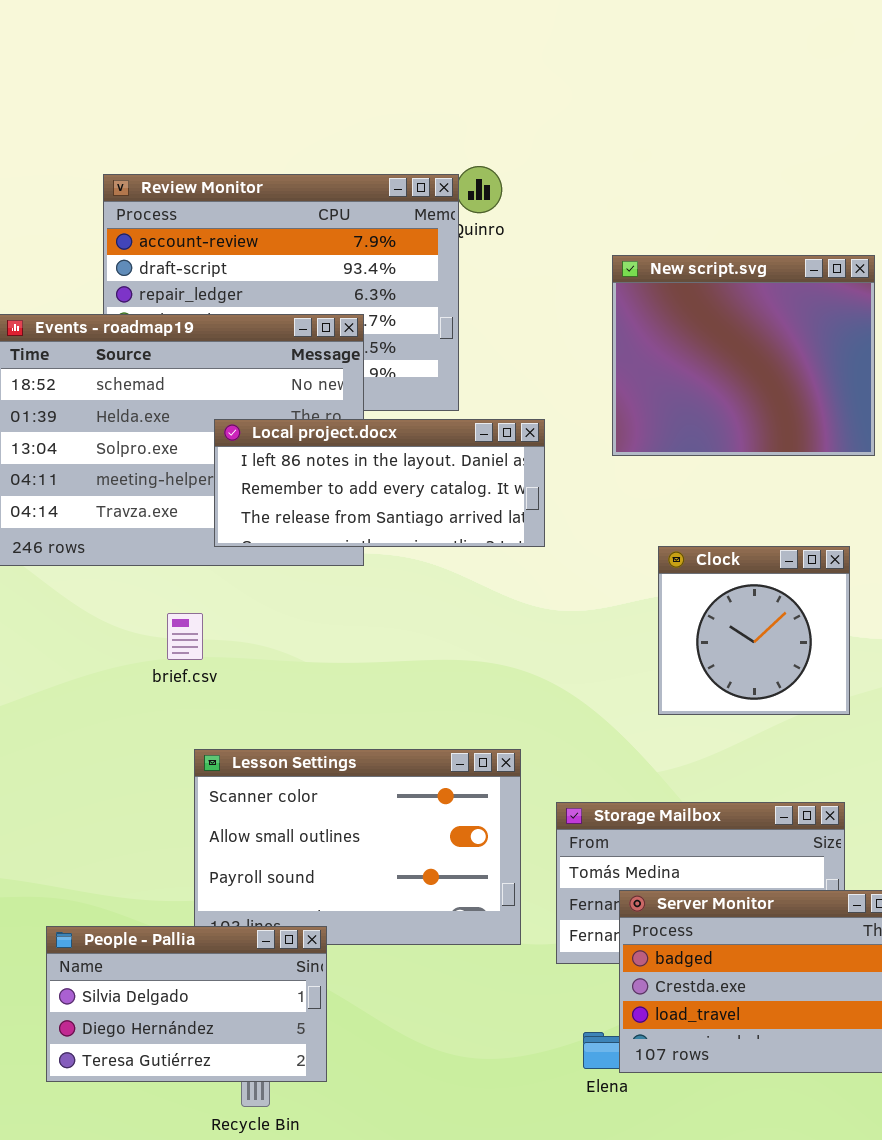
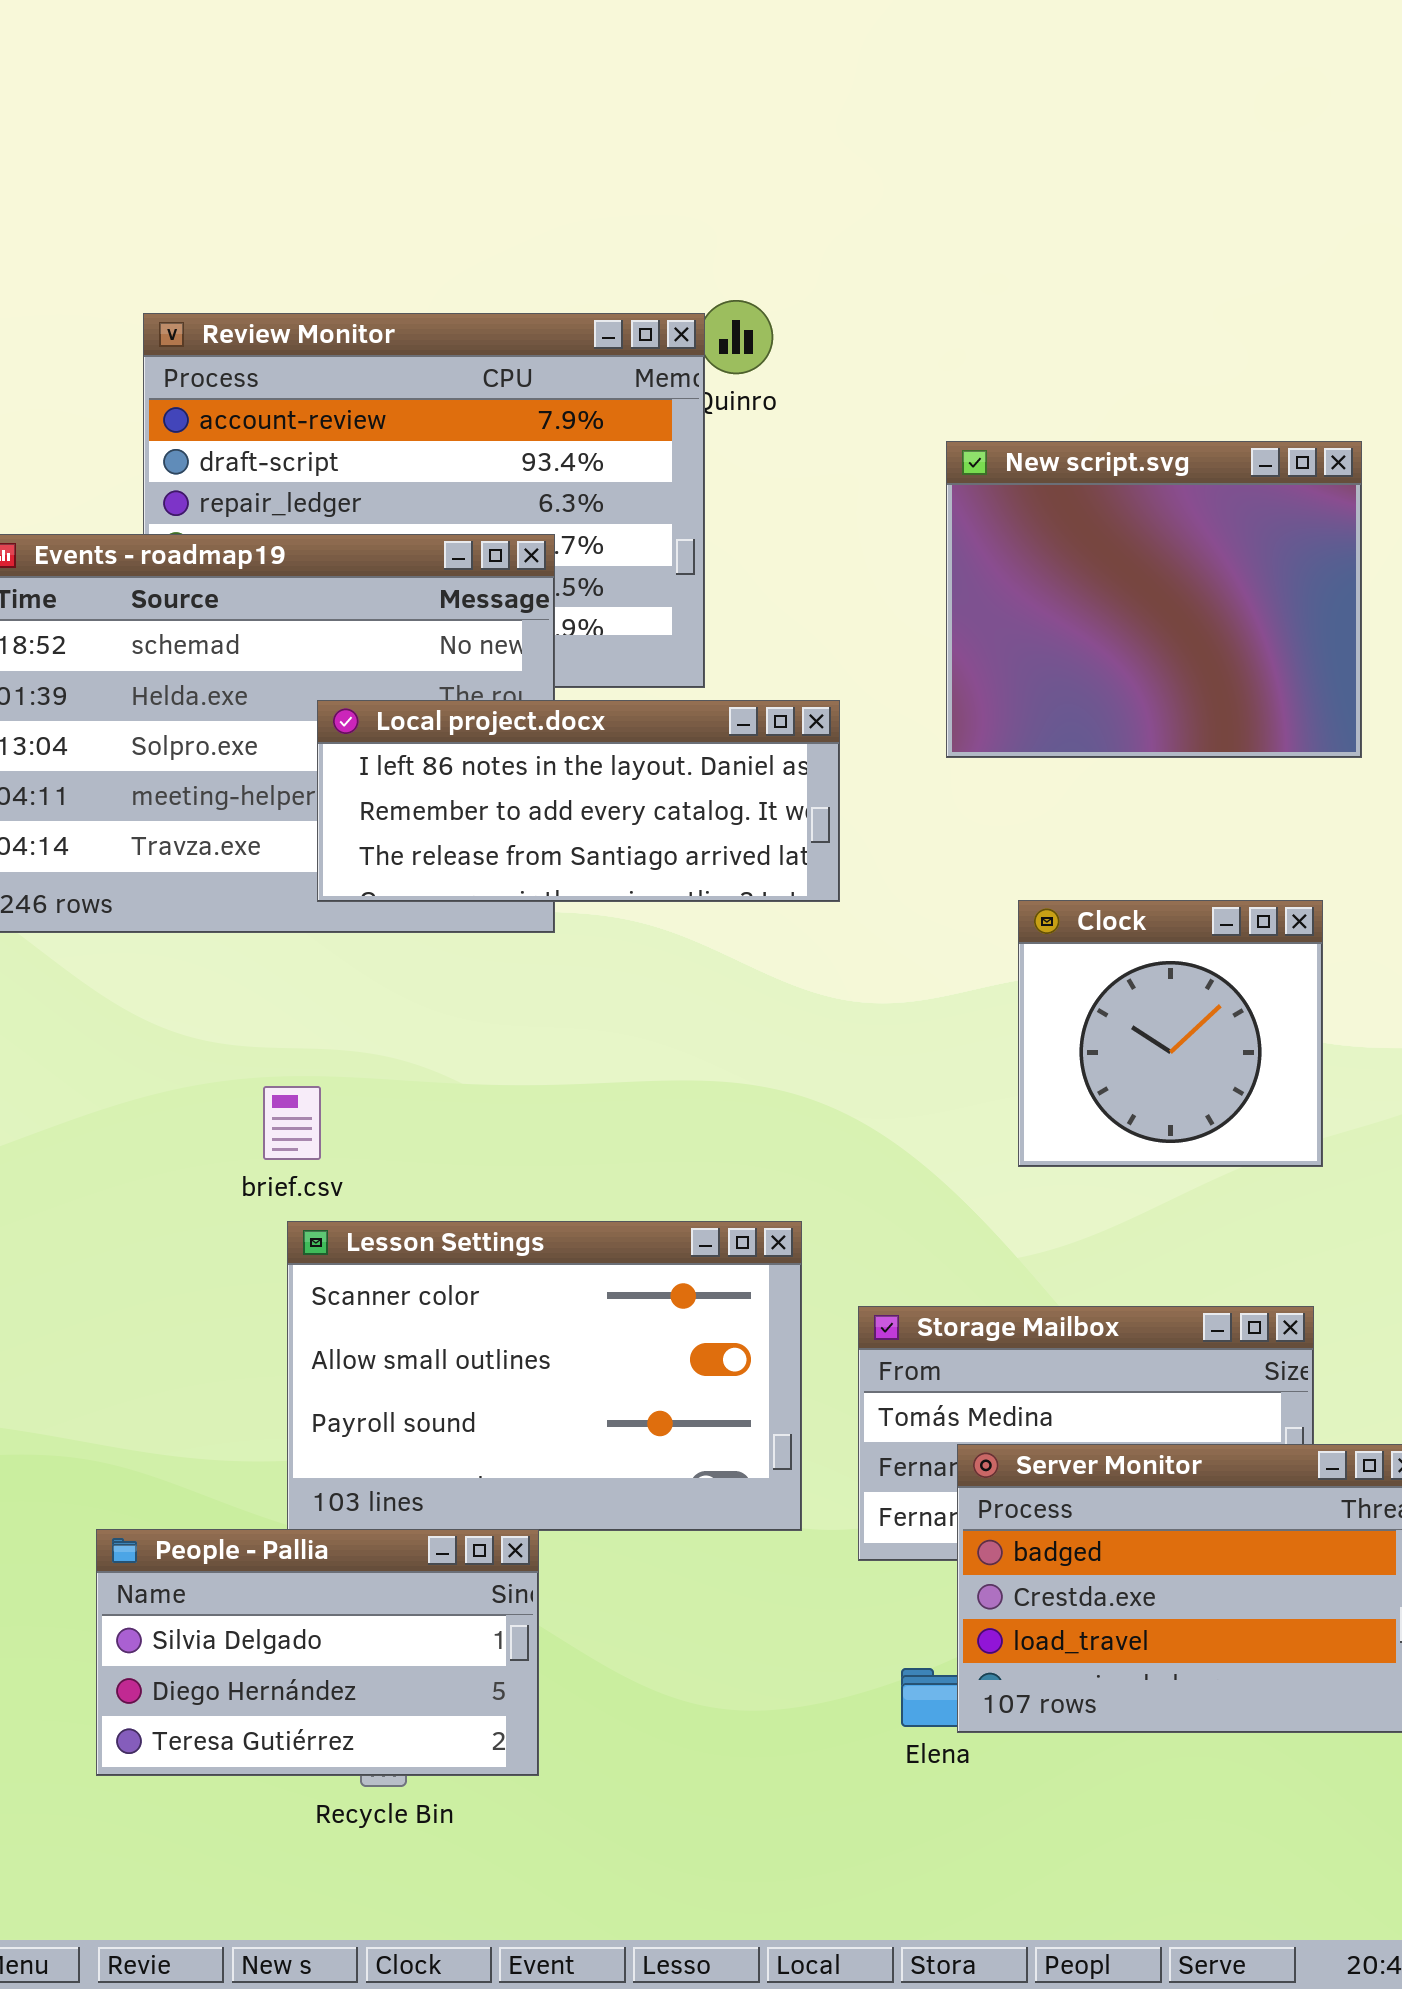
brief.csv: [167,613,203,660] -> [263,1086,321,1160], moved
People - Pallia: [46,926,327,1082] -> [96,1529,539,1776], moved

